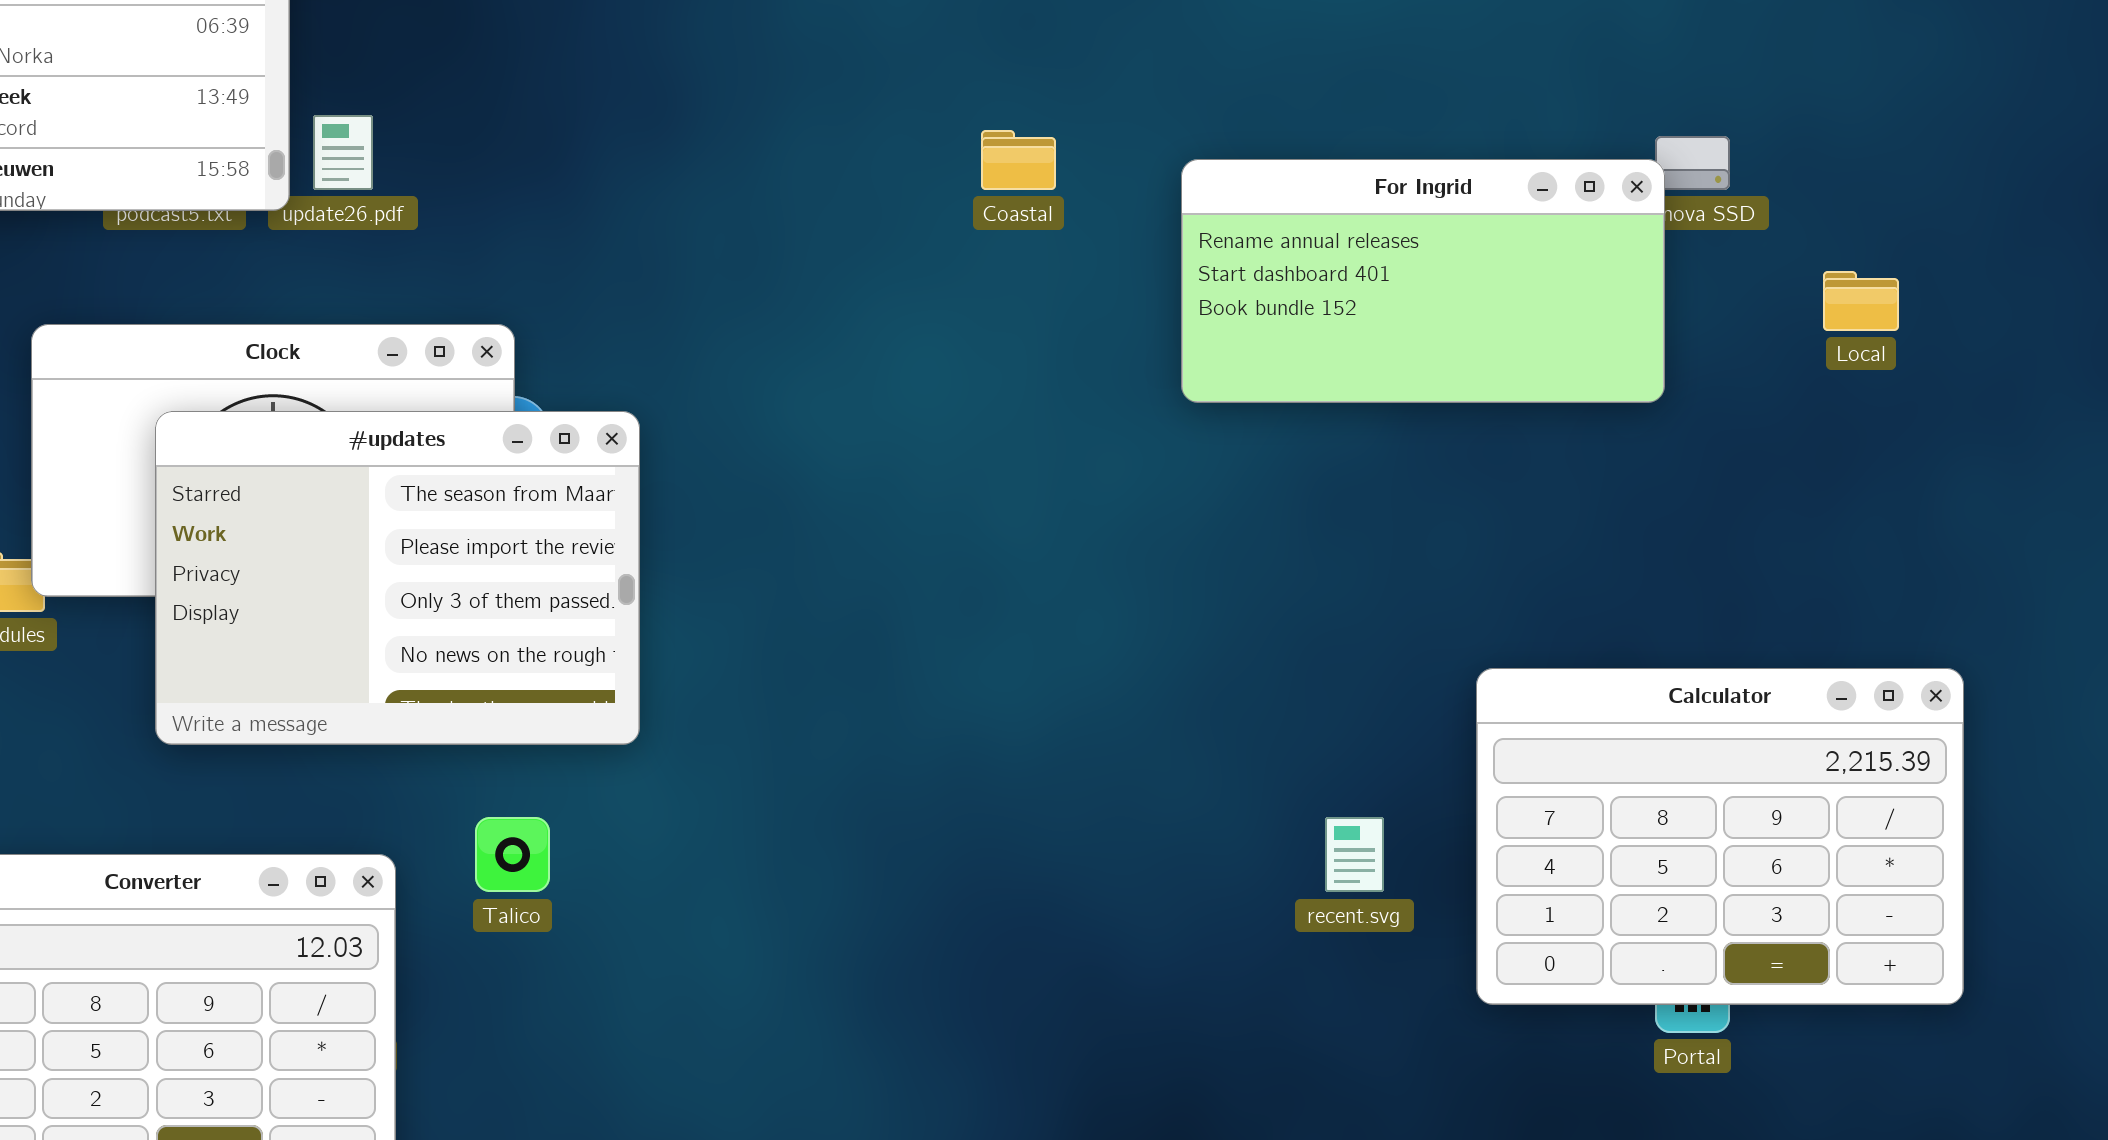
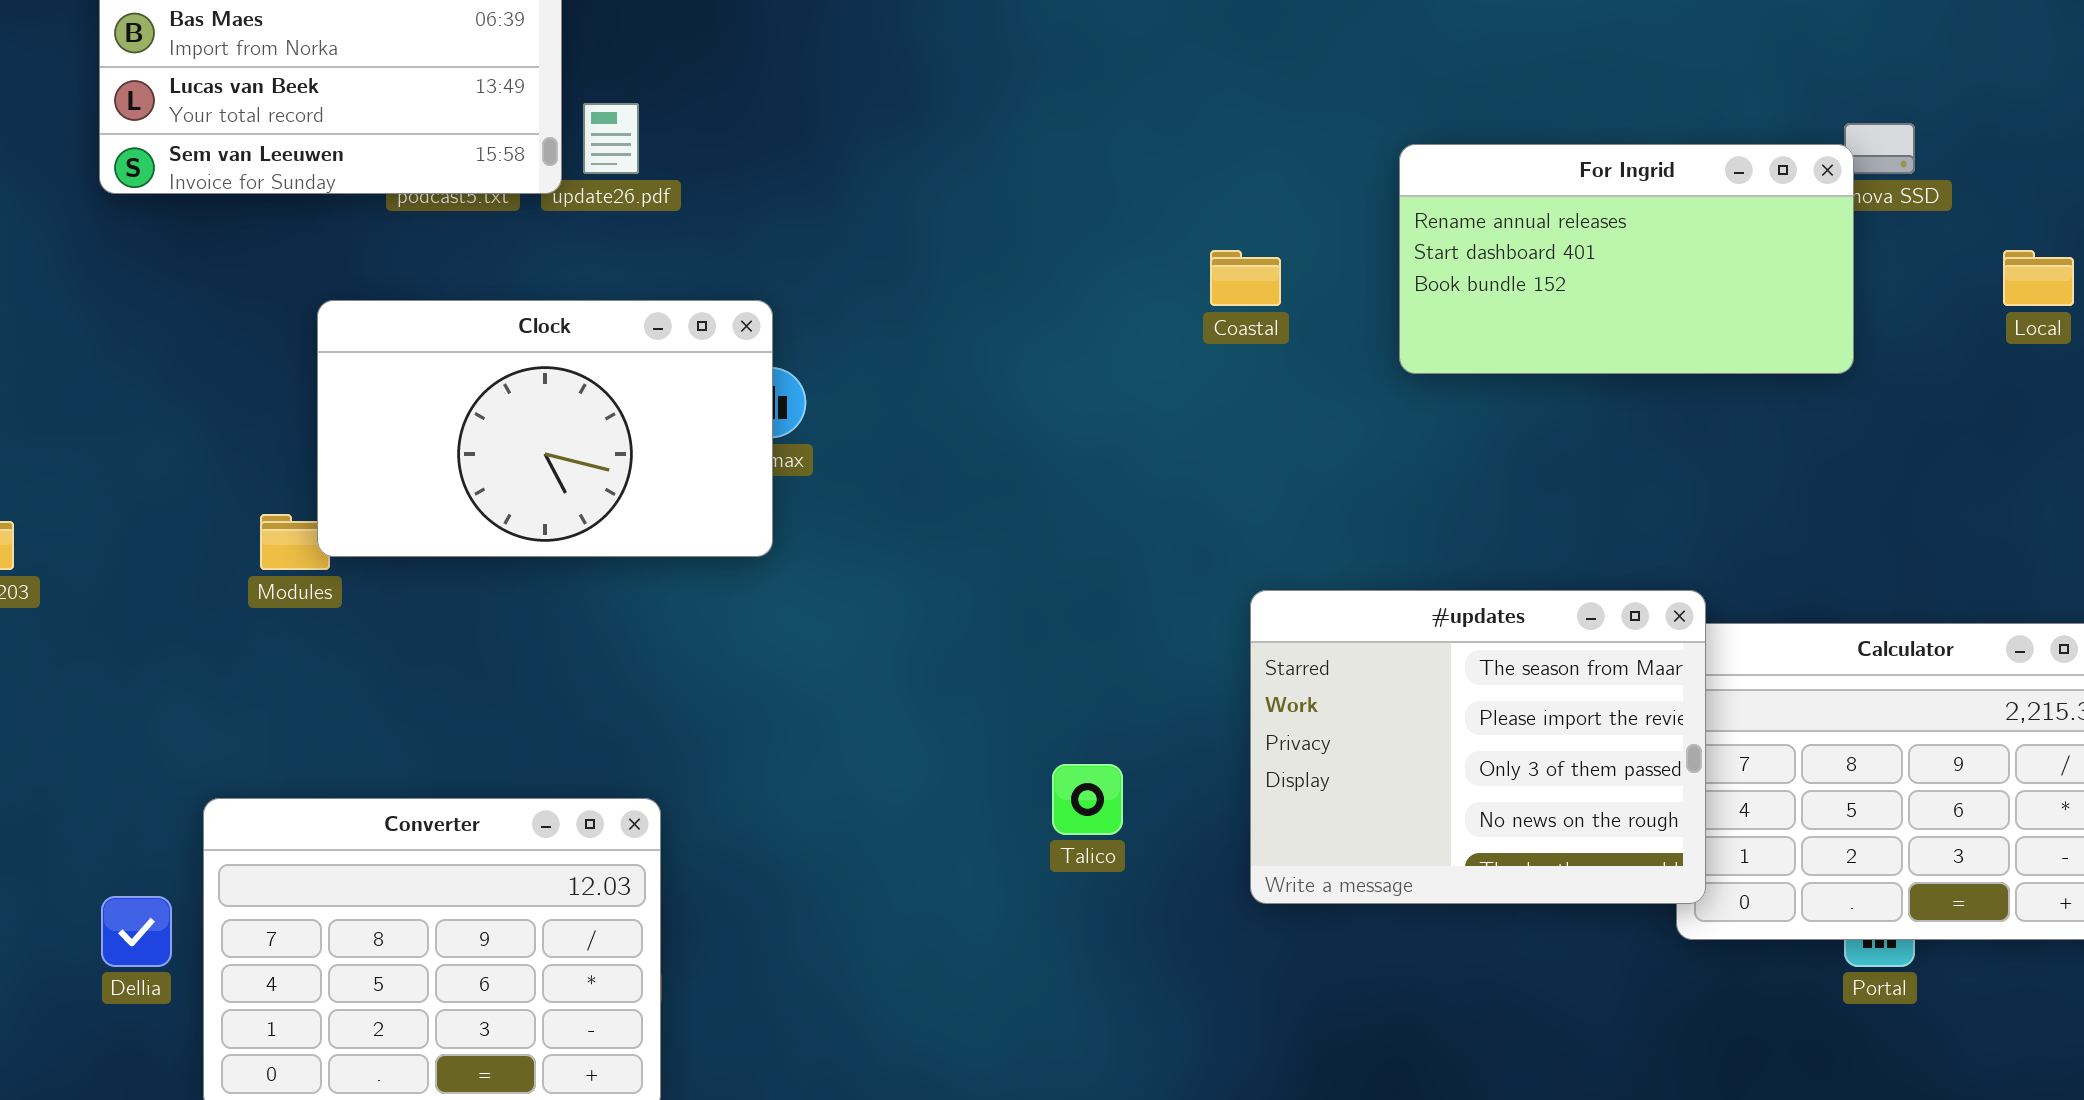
Coastal: [981,130,1056,190] -> [1210,250,1281,306], moved
#updates: [155,411,640,745] -> [1250,590,1706,904], moved
Talico: [475,817,550,892] -> [1052,764,1123,835], moved

